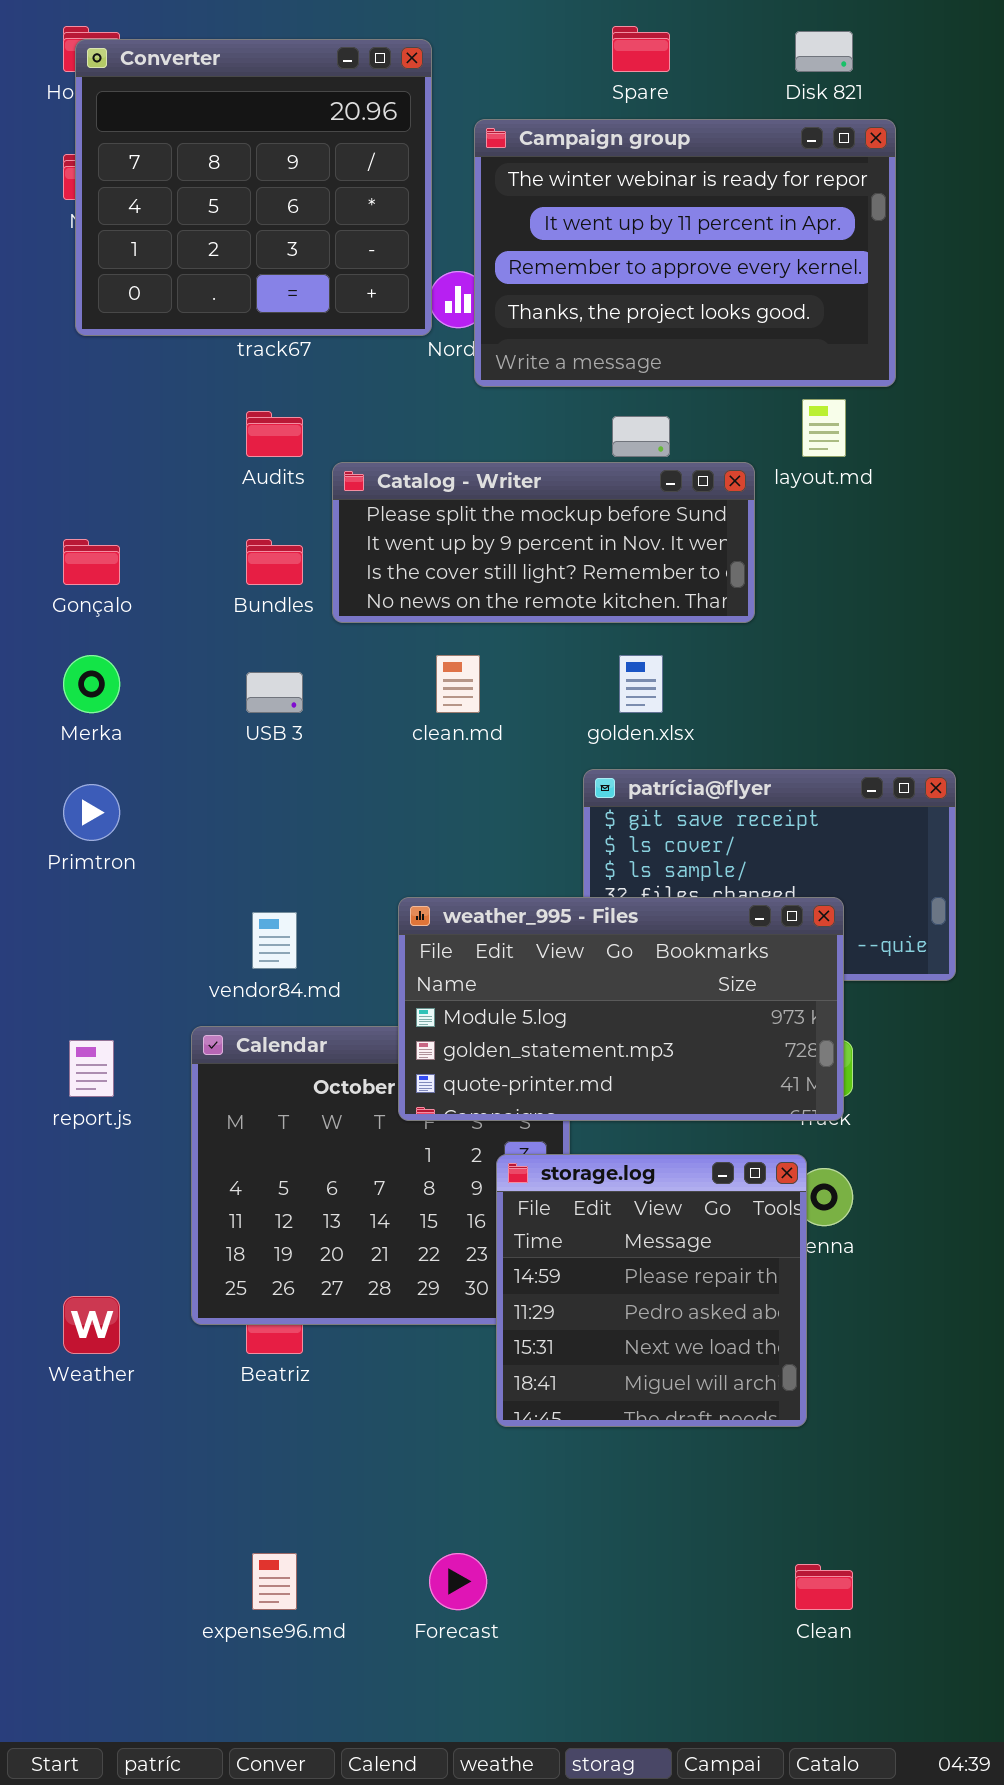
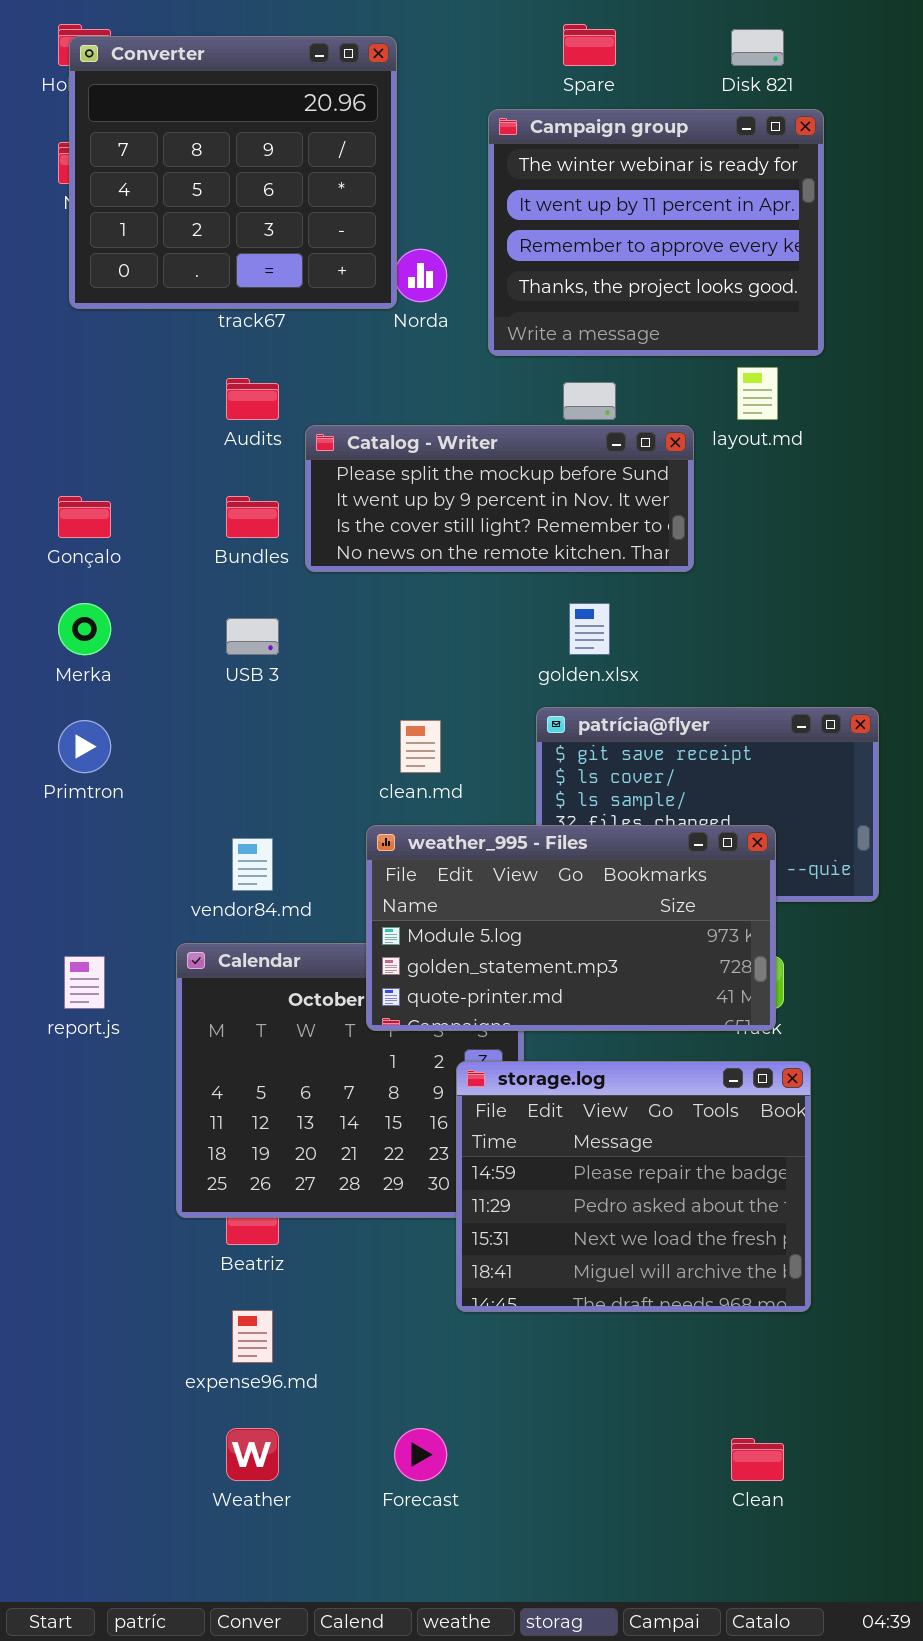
Campaign group: [474,119,896,387] -> [488,109,824,356], resized
clean.md: [436,655,480,713] -> [400,720,441,773], moved
storage.log: [496,1154,807,1427] -> [456,1061,811,1312], resized
Weather: [63,1296,120,1354] -> [226,1428,279,1481], moved
expense96.md: [252,1553,297,1610] -> [232,1310,273,1363], moved

